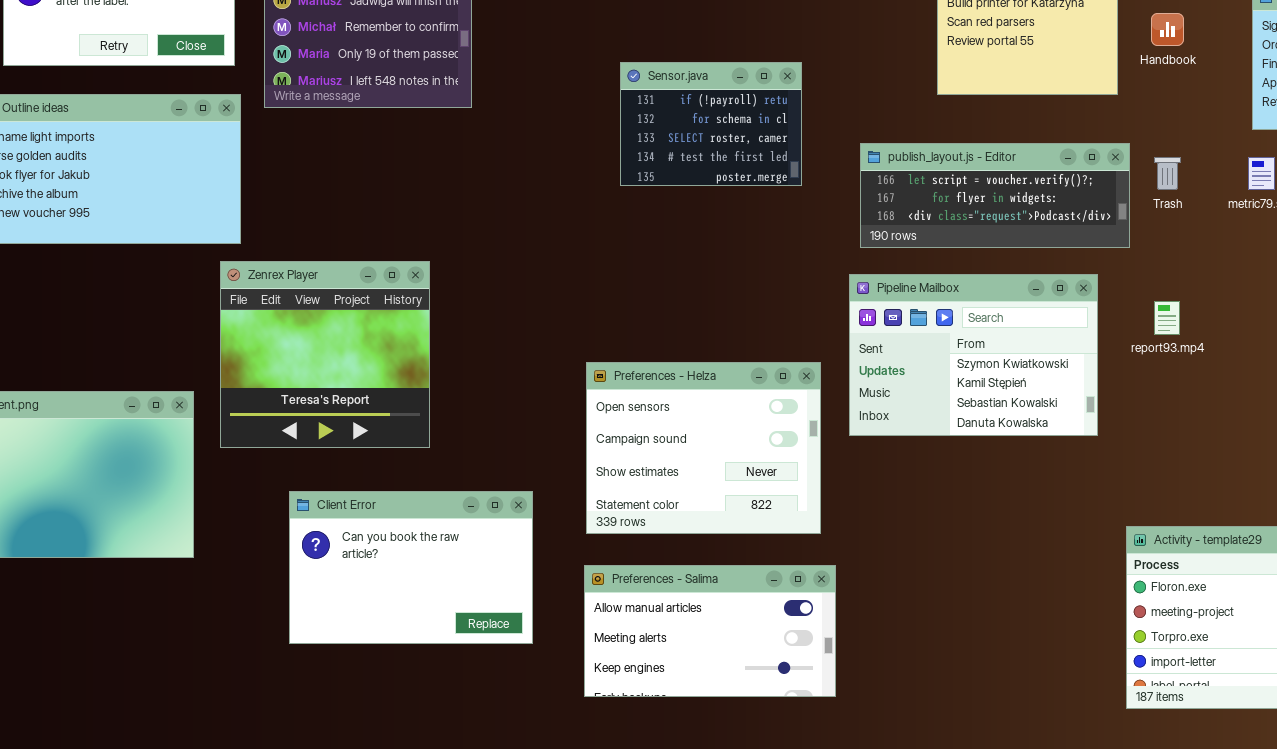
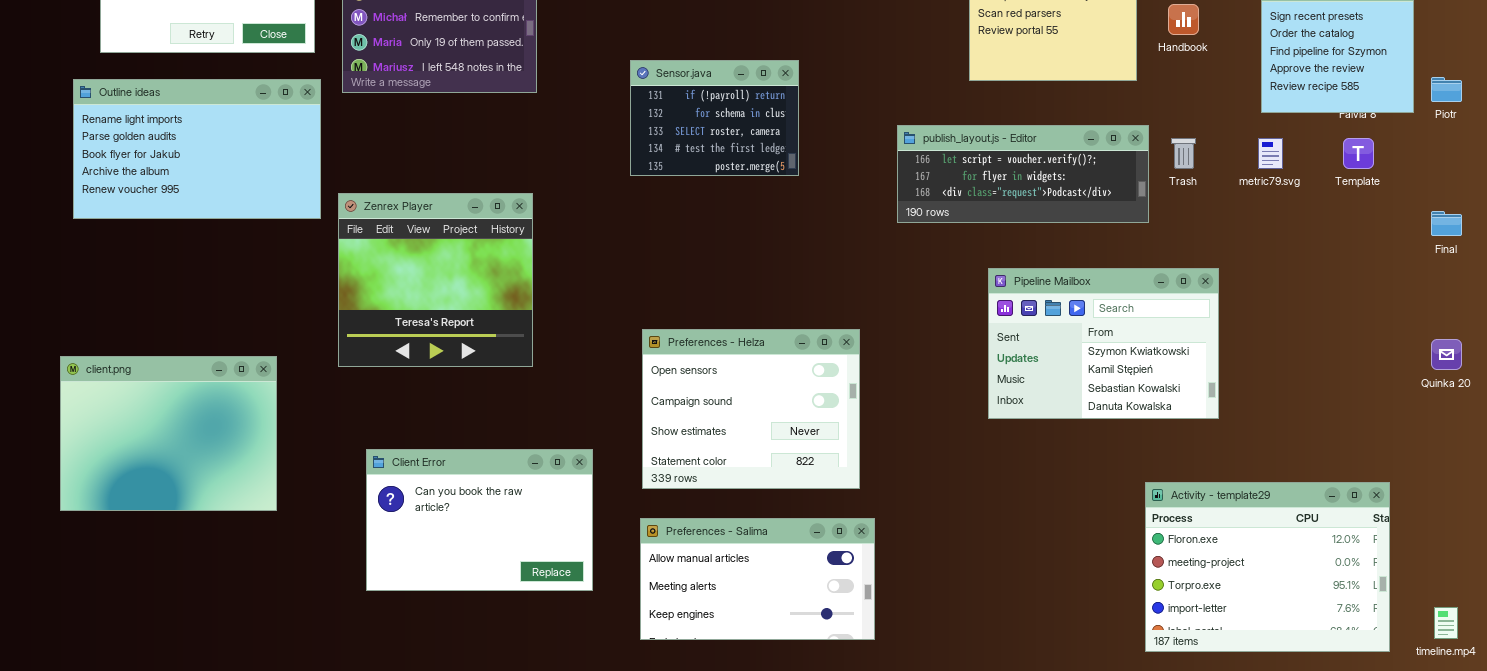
Sensor.java: [620,62,802,186] -> [630,60,799,176], moved
Zenrex Player: [220,261,430,448] -> [338,193,533,367], moved
Pipeline Mailbox: [849,274,1098,436] -> [988,268,1219,419], moved

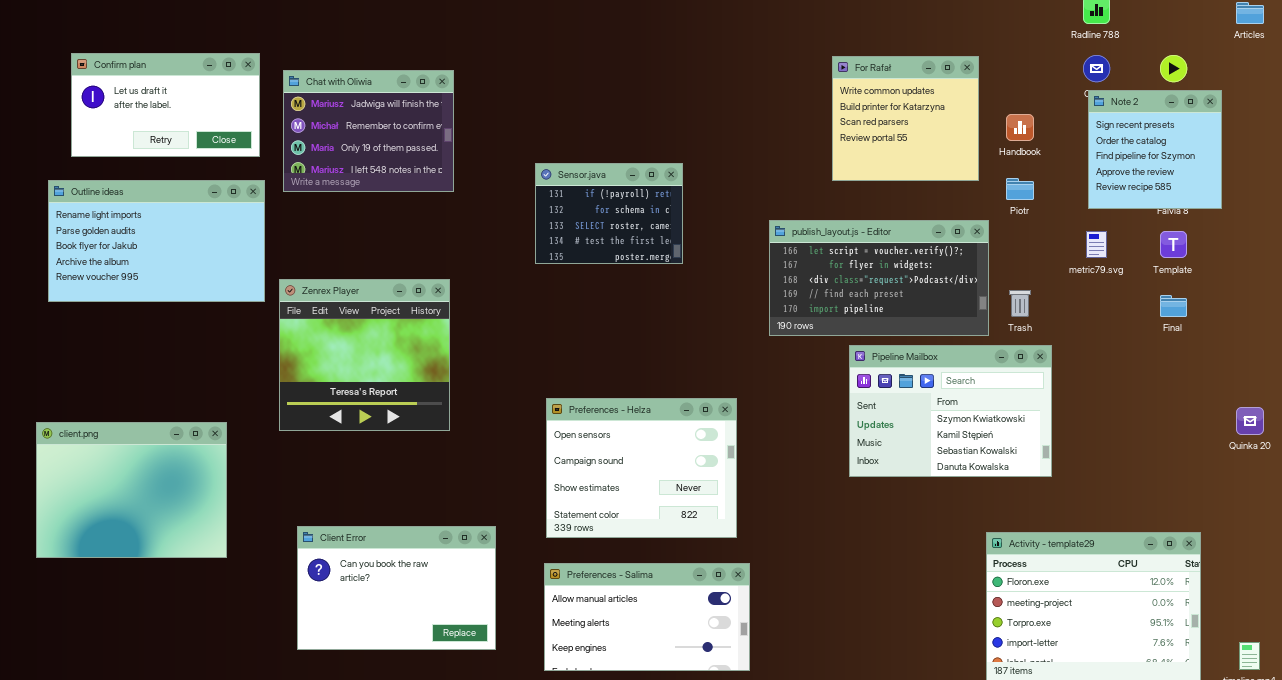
Piotr: [1431,77,1462,102] -> [1006,178,1034,200], moved
publish_layout.js - Editor: [897,125,1149,223] -> [769,220,989,336], resized
Trash: [1171,138,1196,169] -> [1009,290,1031,317], moved
Final: [1431,211,1462,236] -> [1160,295,1187,317], moved
Client Error: [366,449,593,591] -> [297,526,496,650], moved

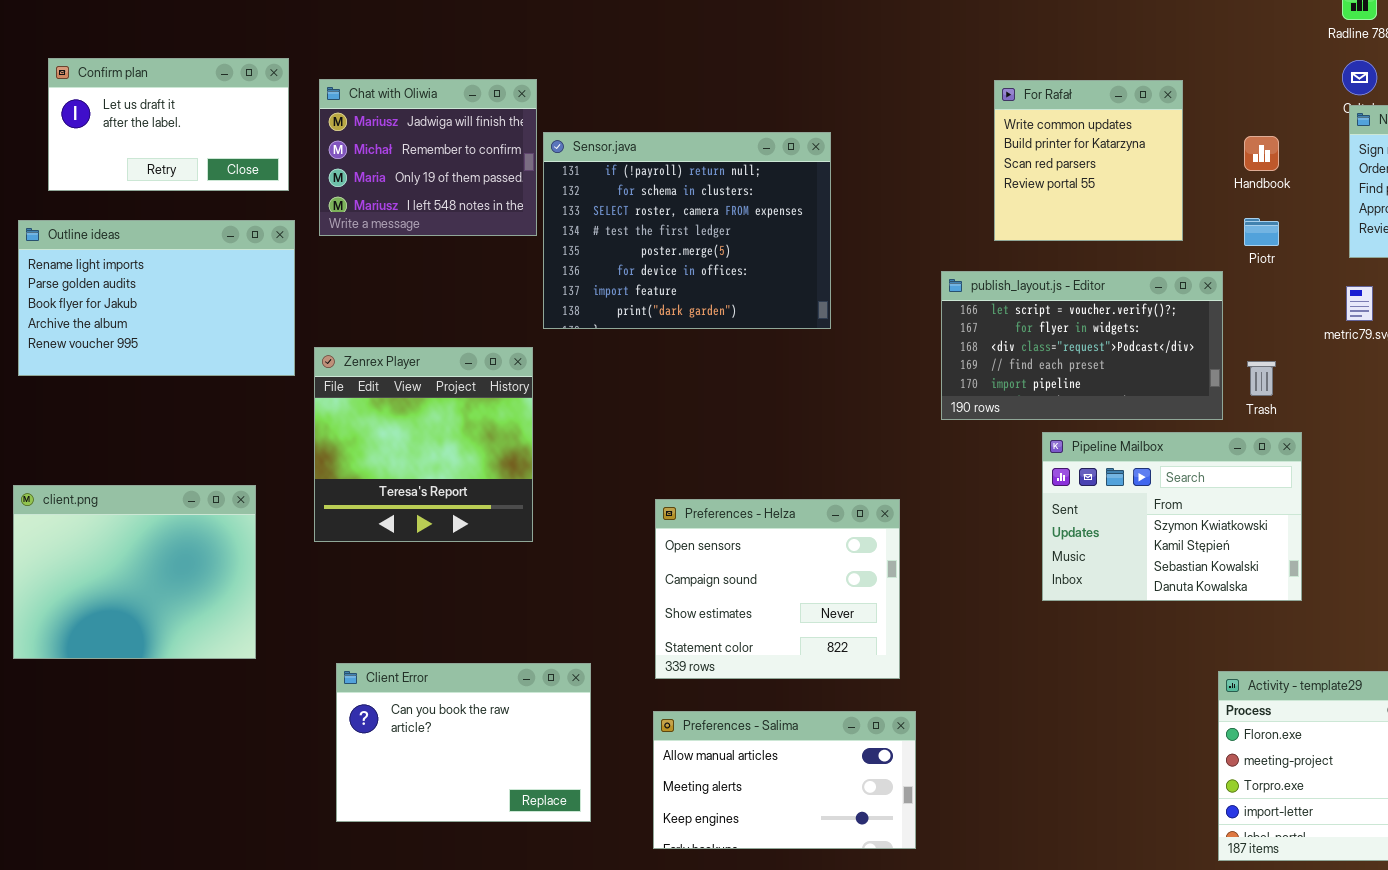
For Rafał: [832,56,979,181] -> [994,80,1183,241], moved
Sensor.java: [535,163,683,264] -> [543,132,831,329], resized
client.png: [36,422,227,558] -> [13,485,256,659], moved

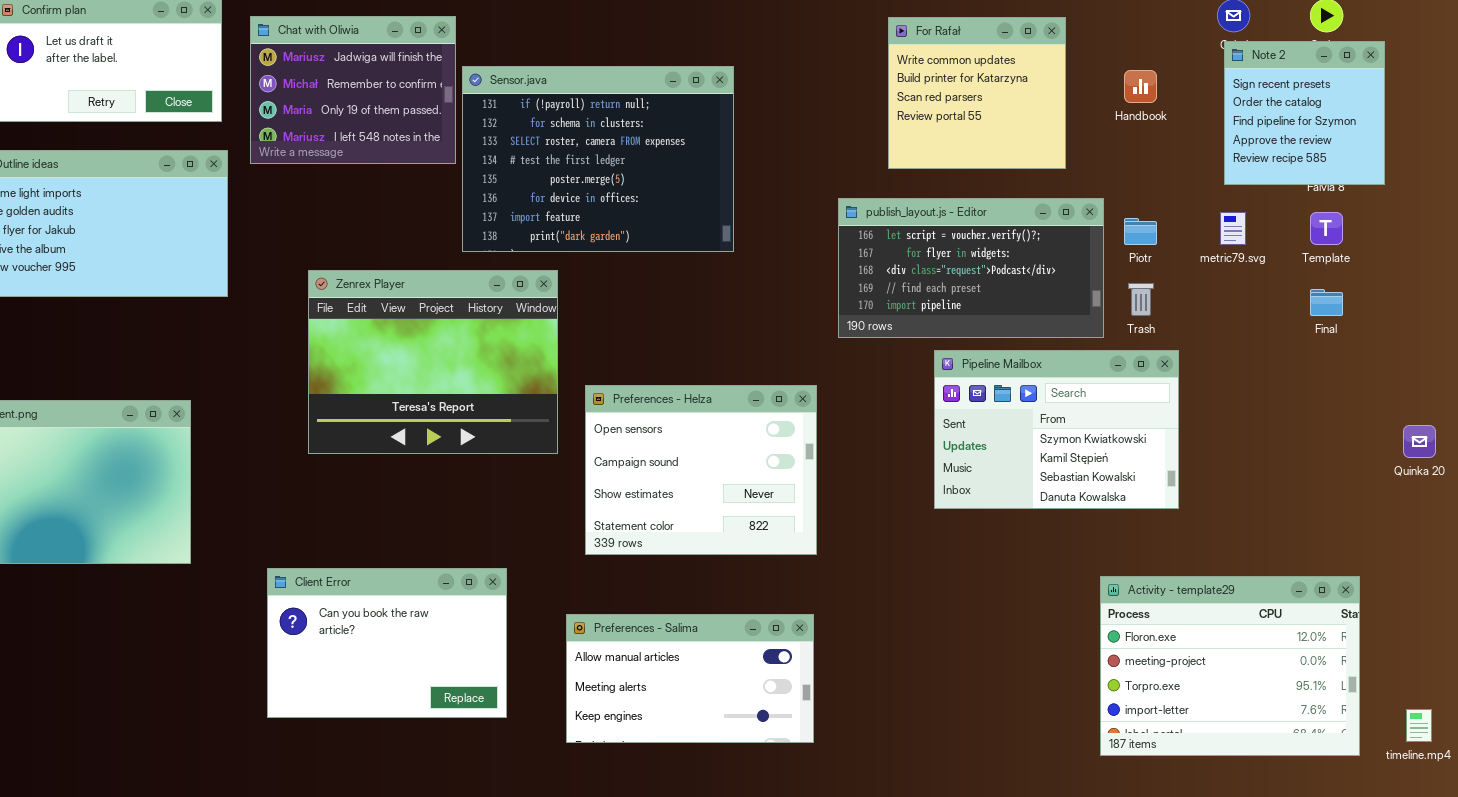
Piotr: [1244,218,1279,246] -> [1124,218,1157,245], moved
Zenrex Player: [314,347,533,542] -> [308,270,558,454], moved, resized
Preferences - Helza: [655,499,900,679] -> [585,385,817,555], moved

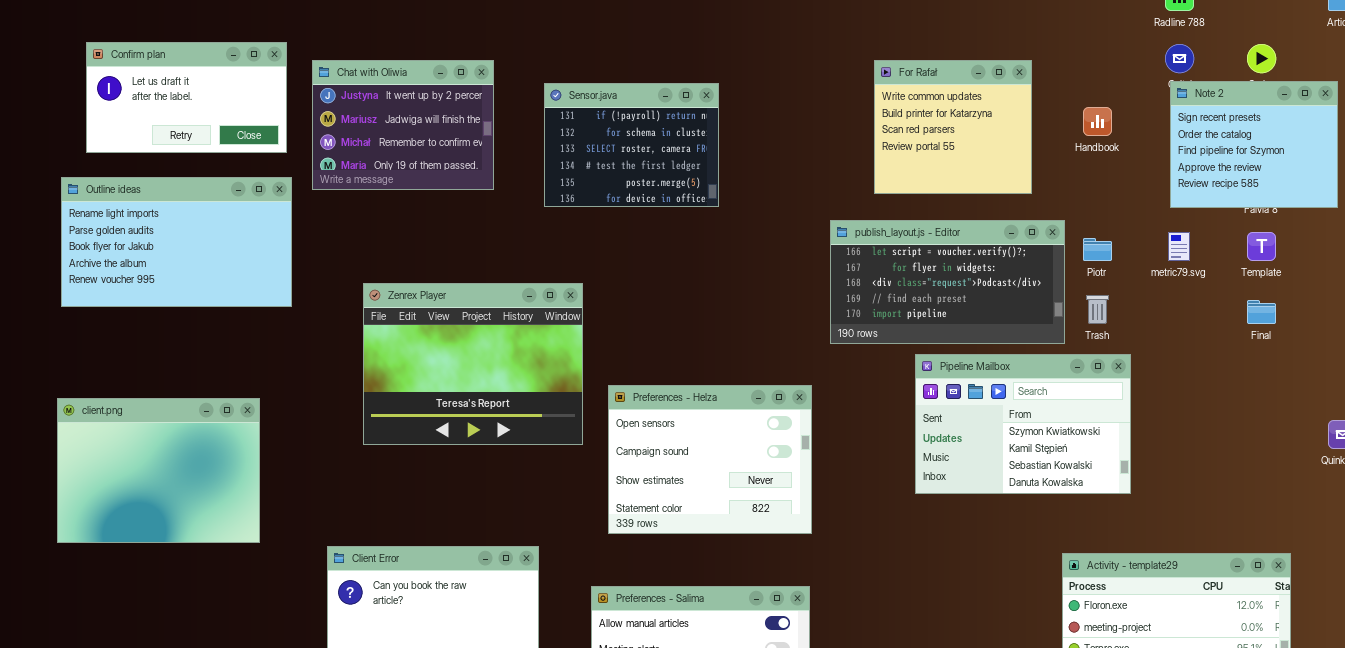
Chat with Oliwia: [250,16,456,164] -> [312,60,494,190], scrolled up 1 row
Note 2: [1224,41,1385,185] -> [1170,81,1338,208], resized
Sensor.java: [462,66,734,252] -> [544,83,719,207], moved, resized

